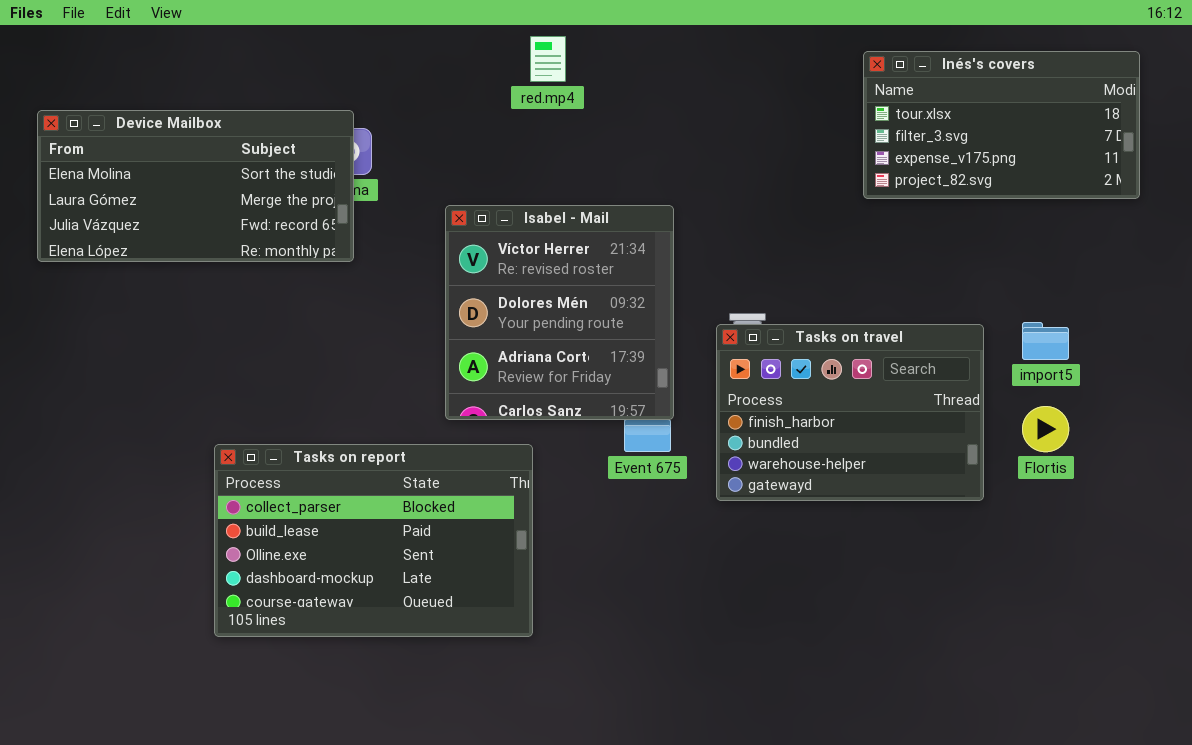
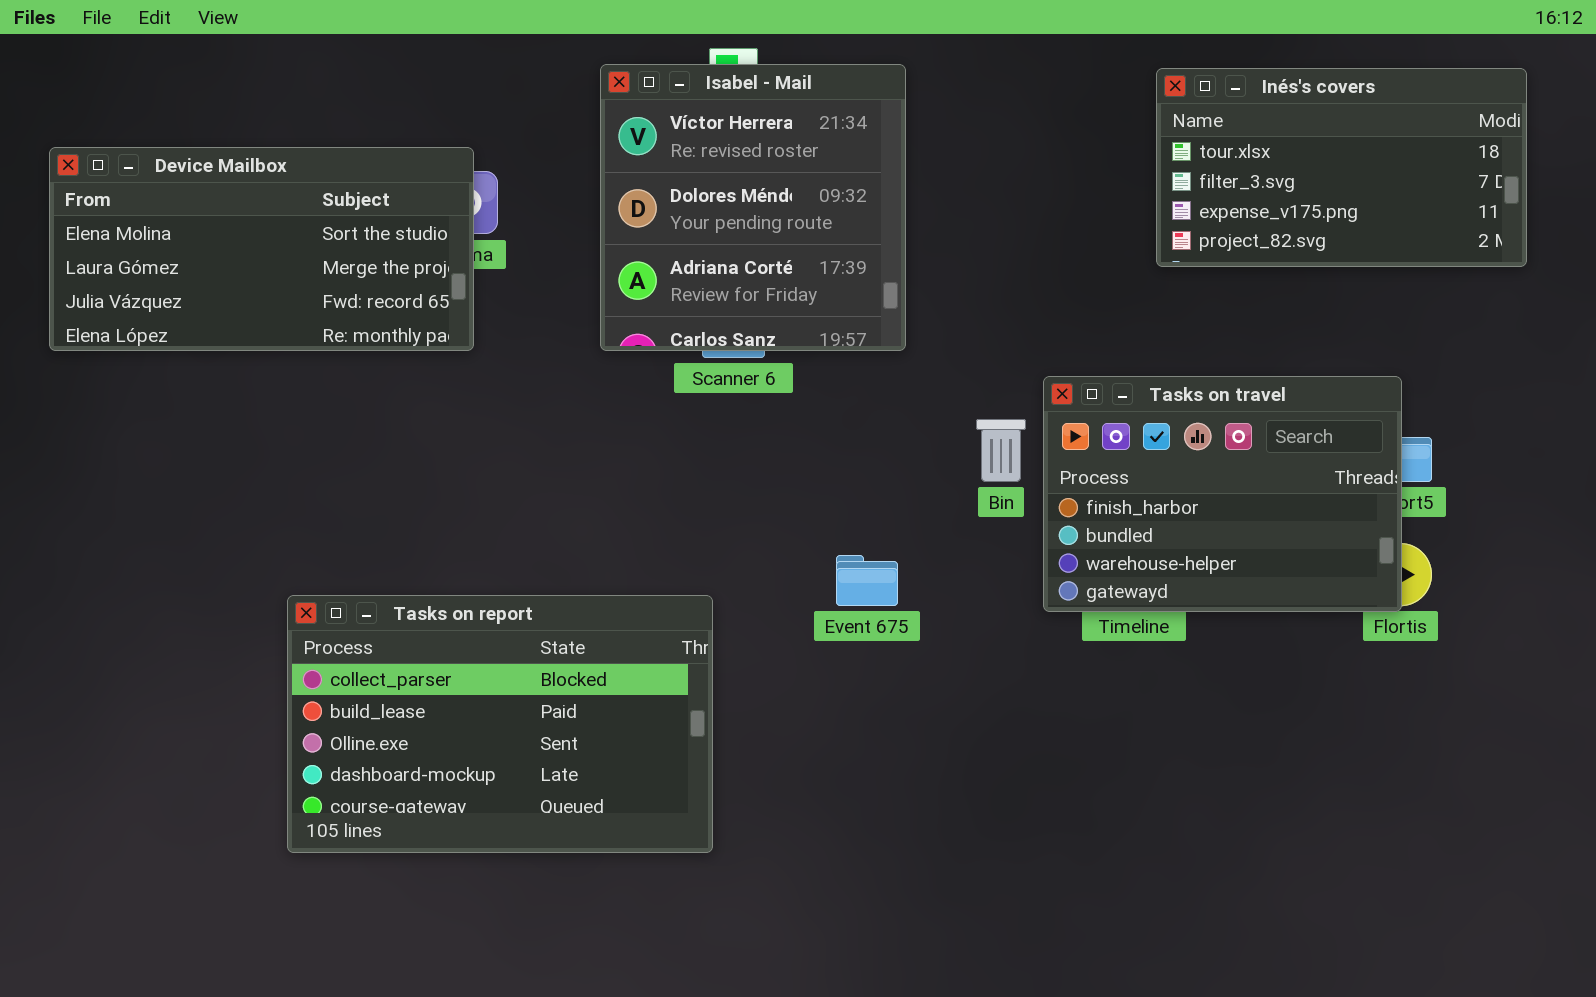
Isabel - Mail: [445,205,674,420] -> [600,64,906,351], moved
Tasks on travel: [716,324,984,501] -> [1043,376,1402,612], moved

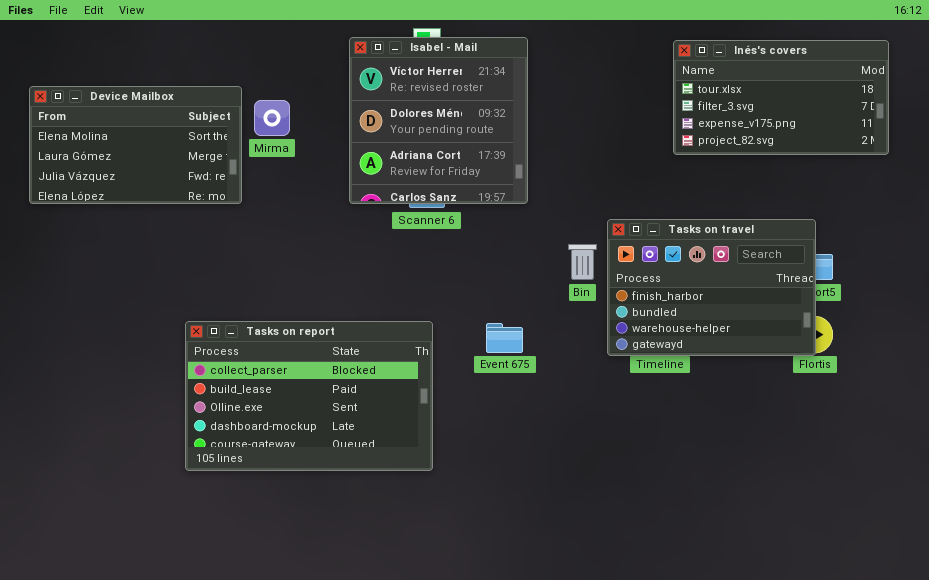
Device Mailbox: [49,147,474,351] -> [29,86,242,204], resized
Tasks on report: [287,595,713,853] -> [185,321,433,471], moved

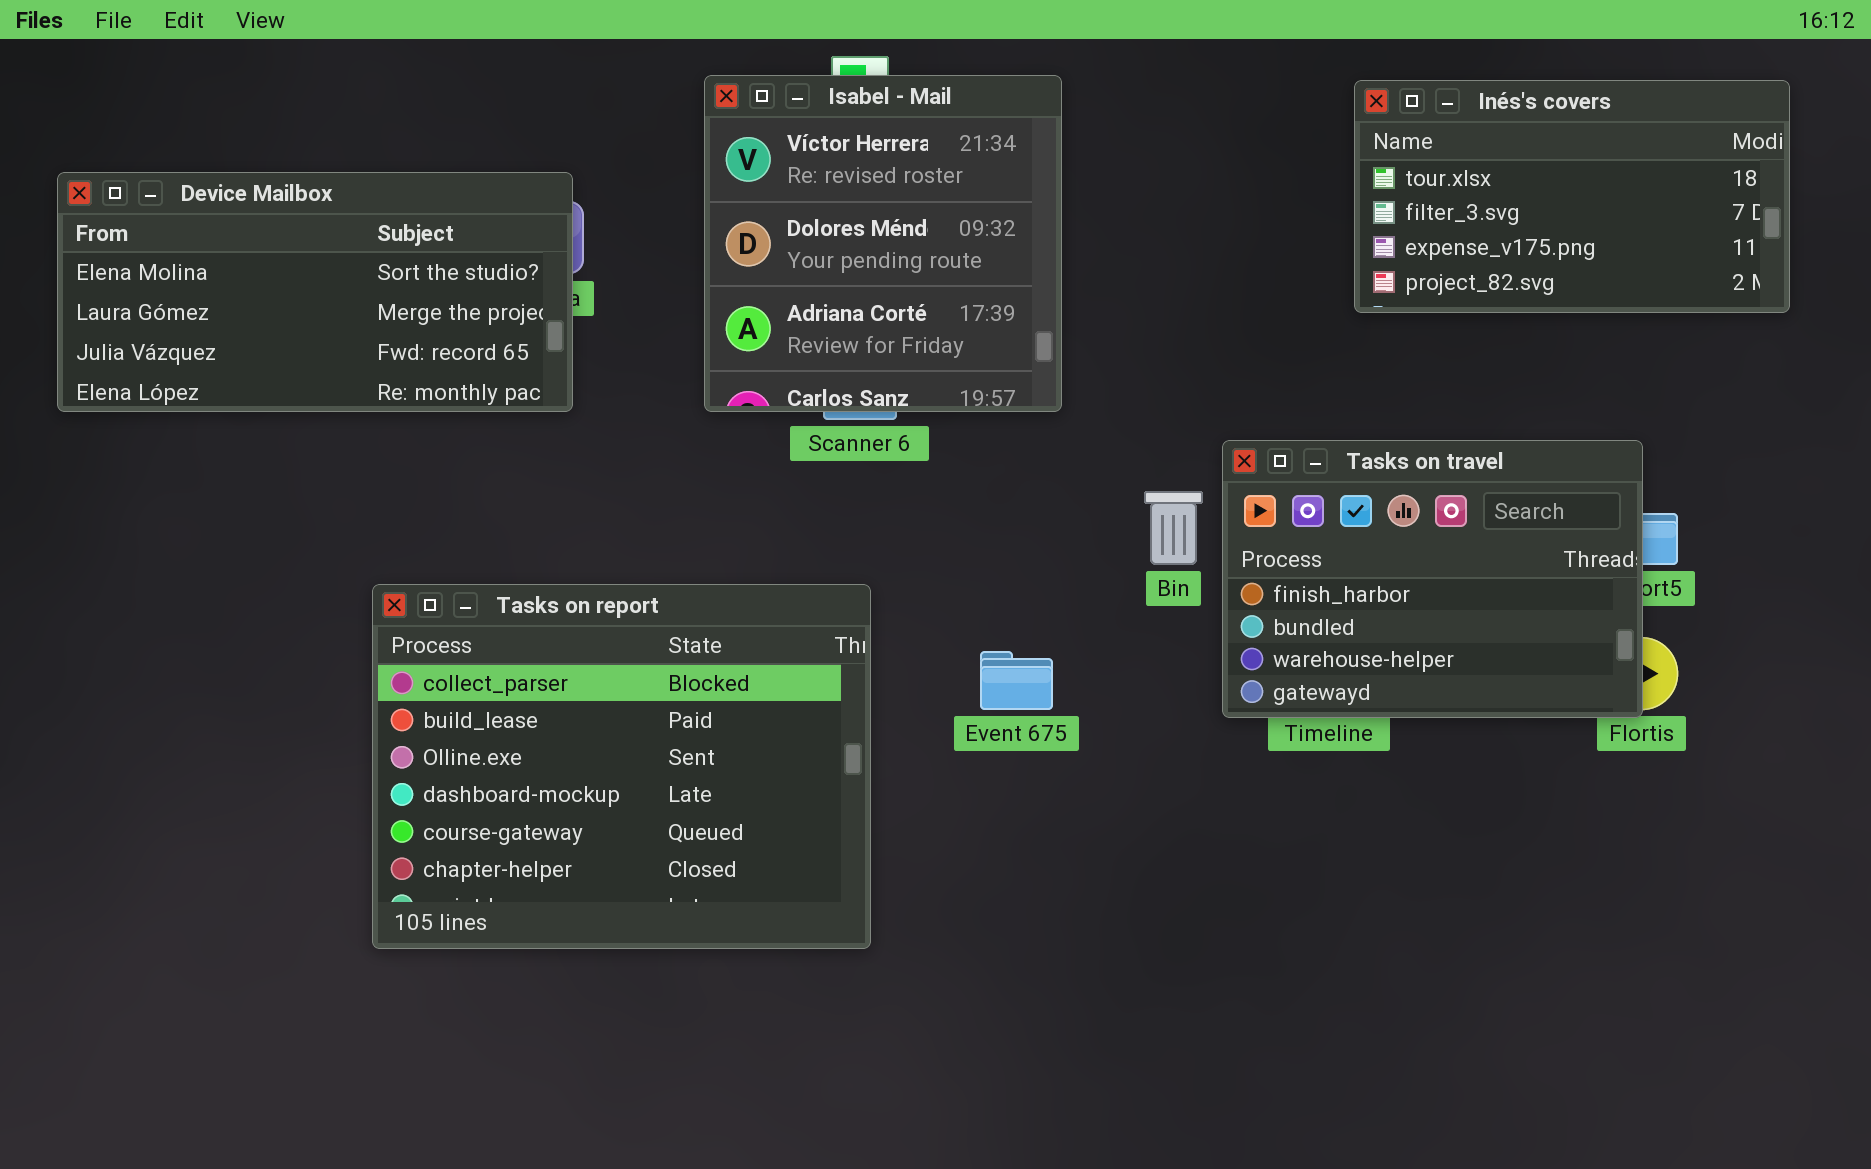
Device Mailbox: [29,86,242,204] -> [57,172,573,412], resized
Tasks on report: [185,321,433,471] -> [372,584,871,949], resized

